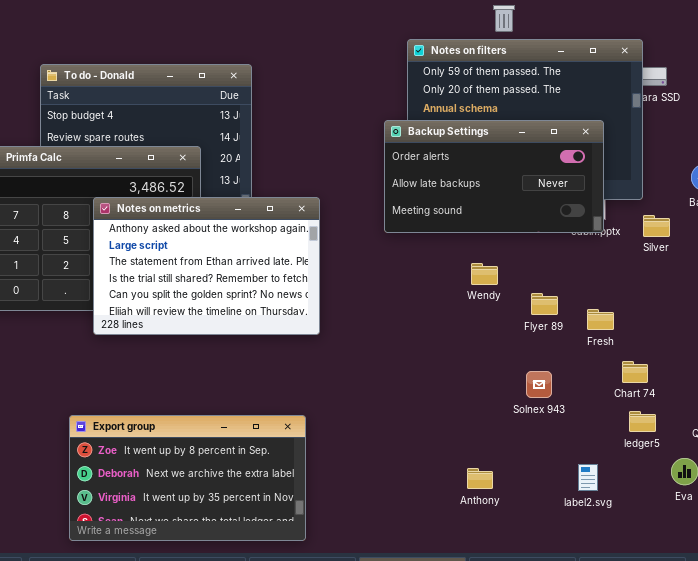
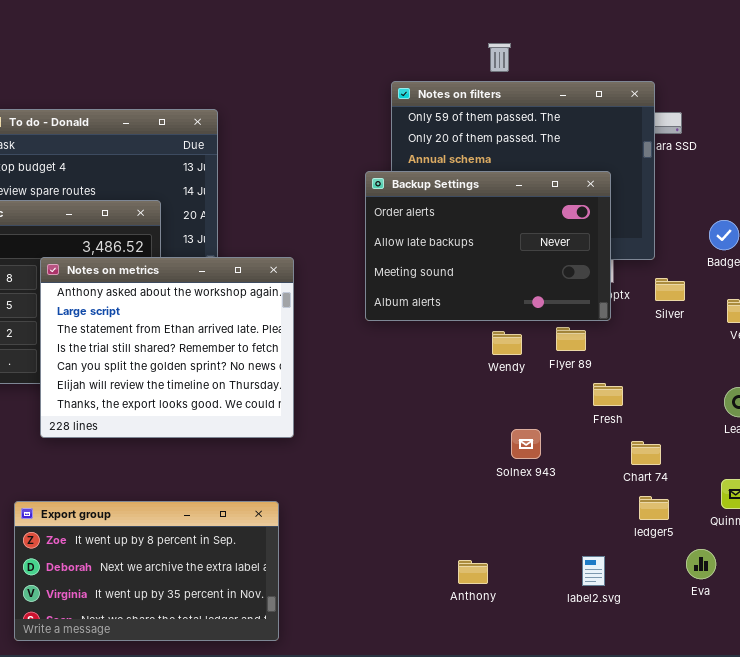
Backup Settings: [384,120,604,233] -> [365,171,611,321], resized
Notes on metrics: [93,197,320,335] -> [40,257,294,438], resized
Wendy: [471,263,498,285] -> [492,331,522,355], moved
Flyer 89: [531,293,558,315] -> [556,327,586,351], moved
Solnex 943: [526,371,552,398] -> [511,429,541,459], moved

